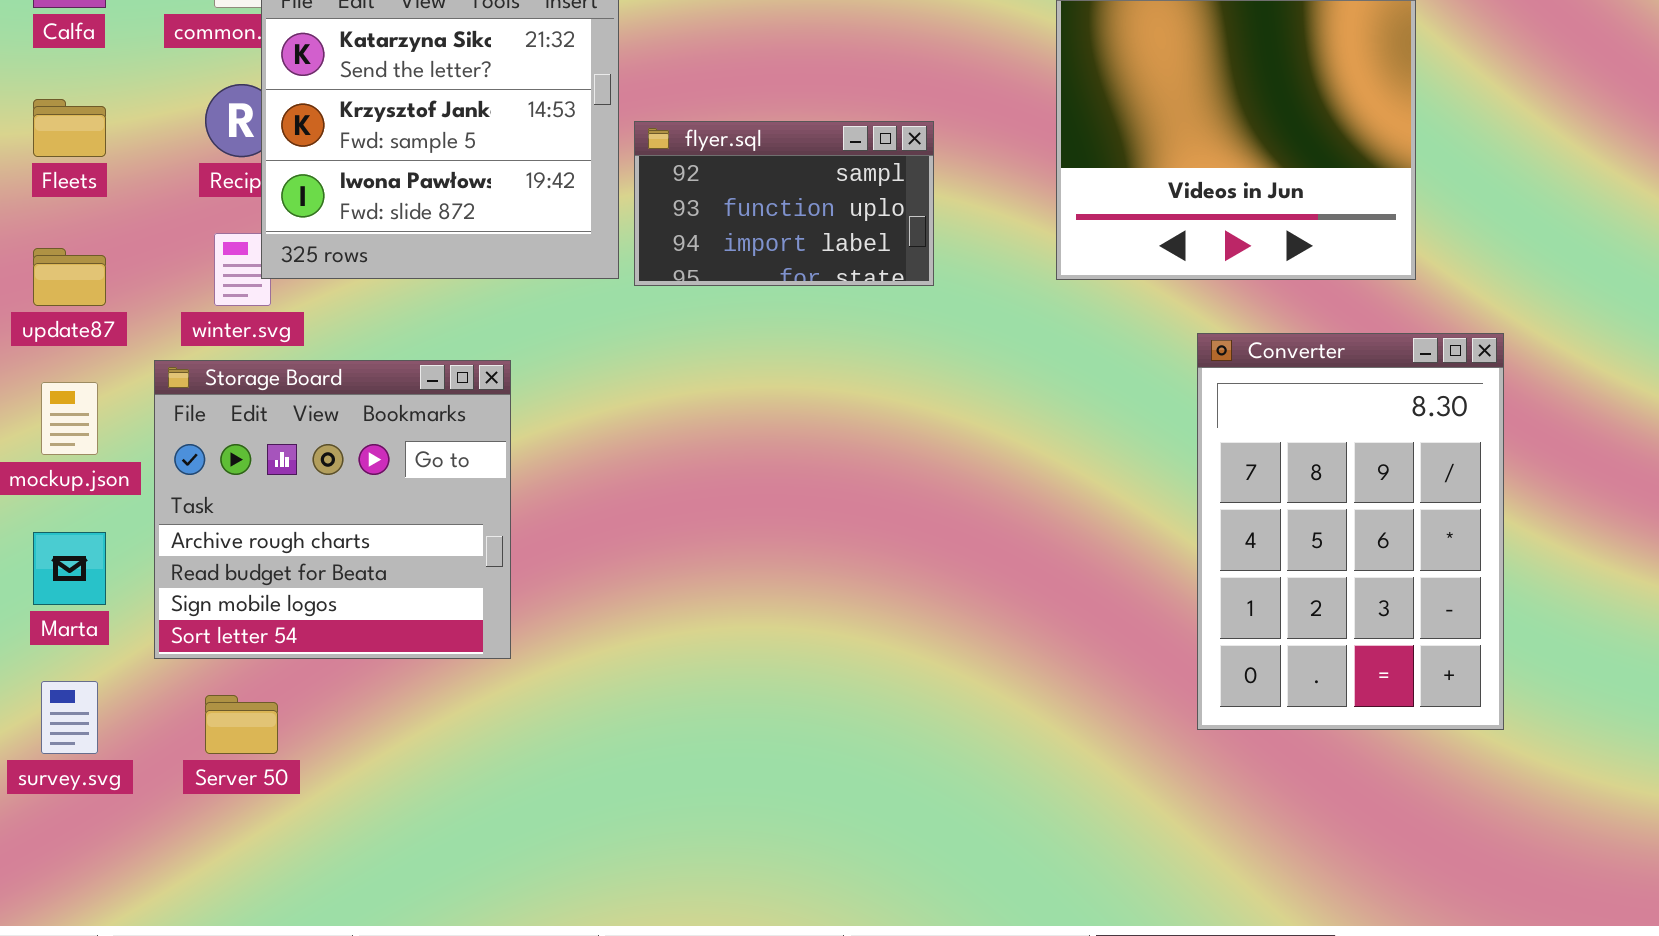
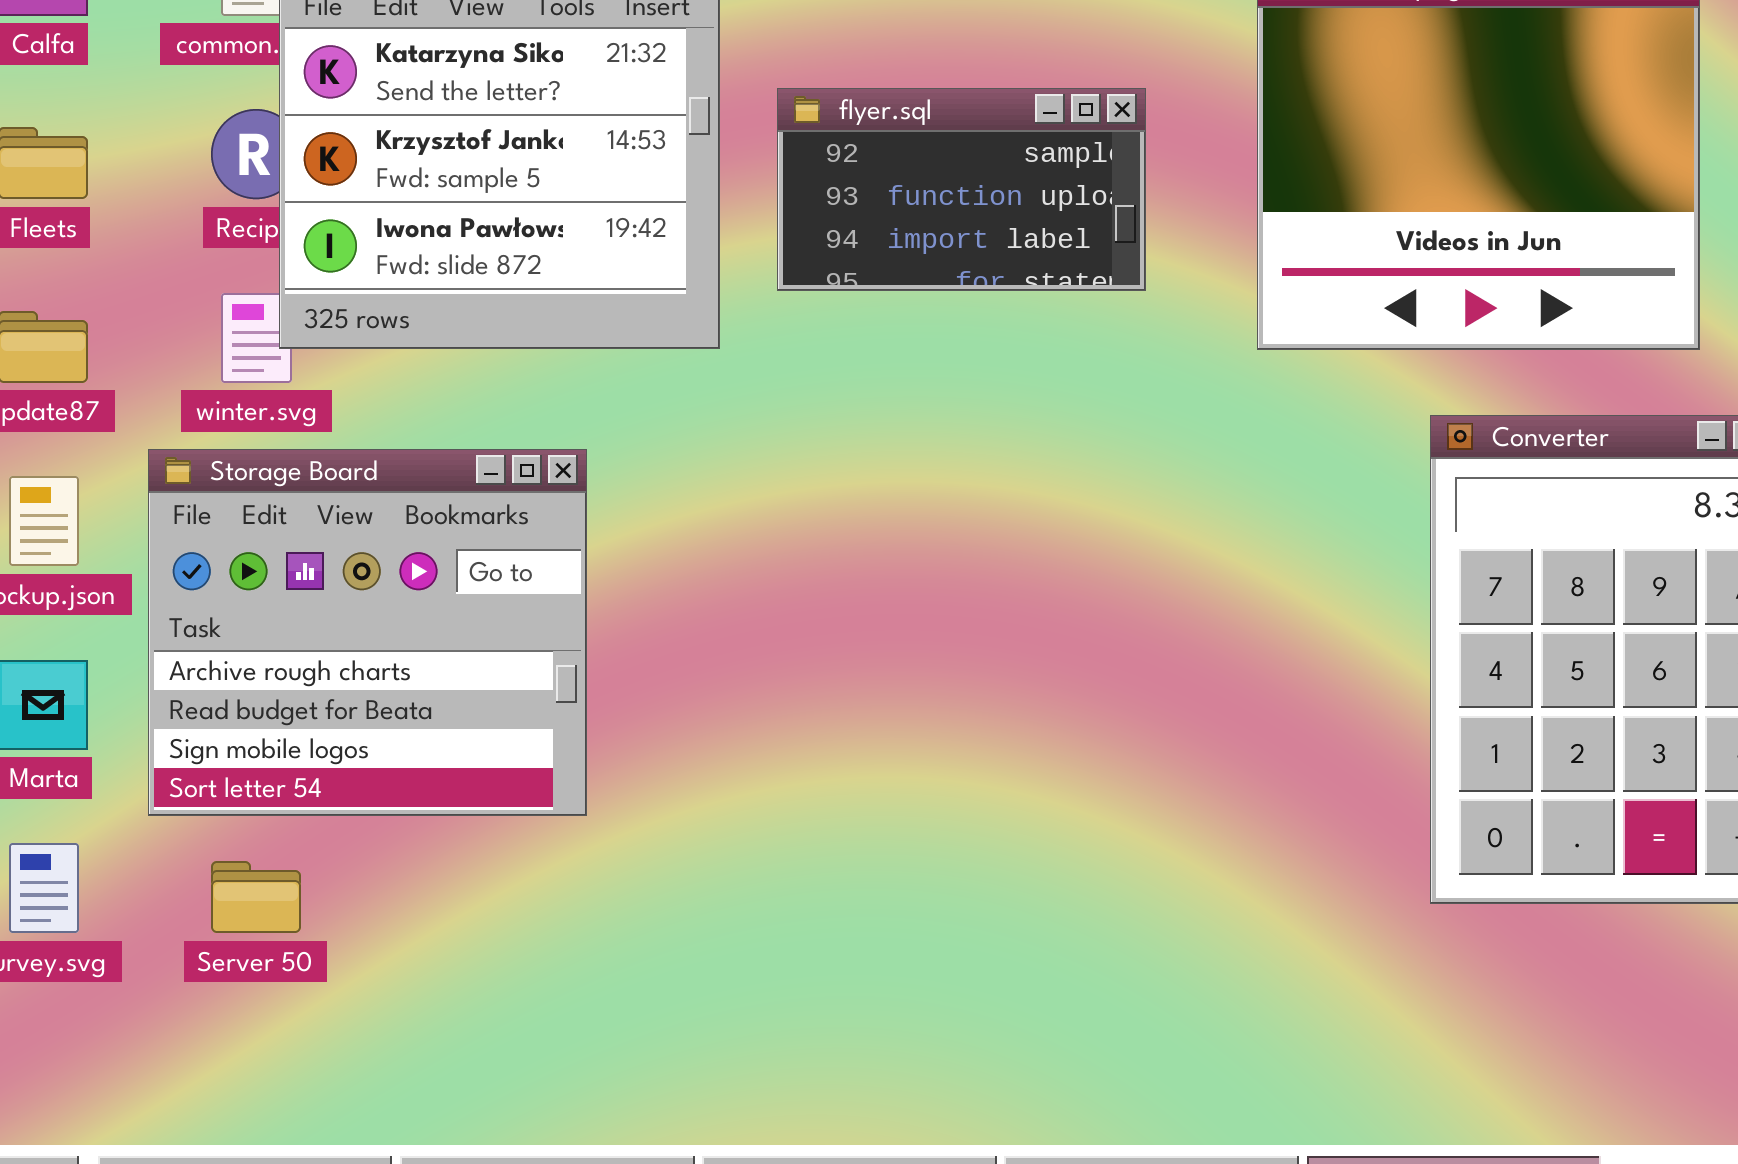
flyer.sql: [634,121,934,286] -> [777,88,1146,291], moved

